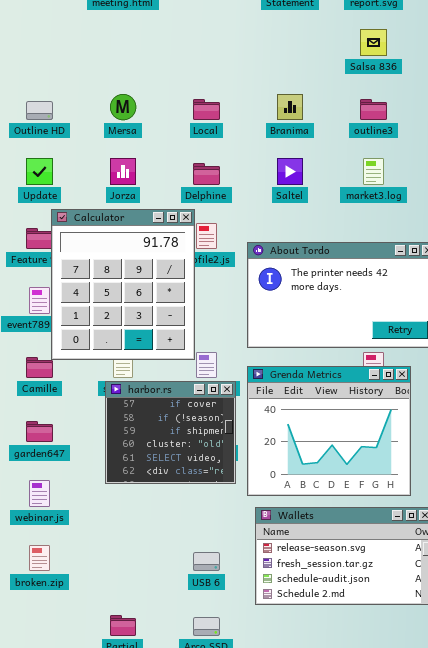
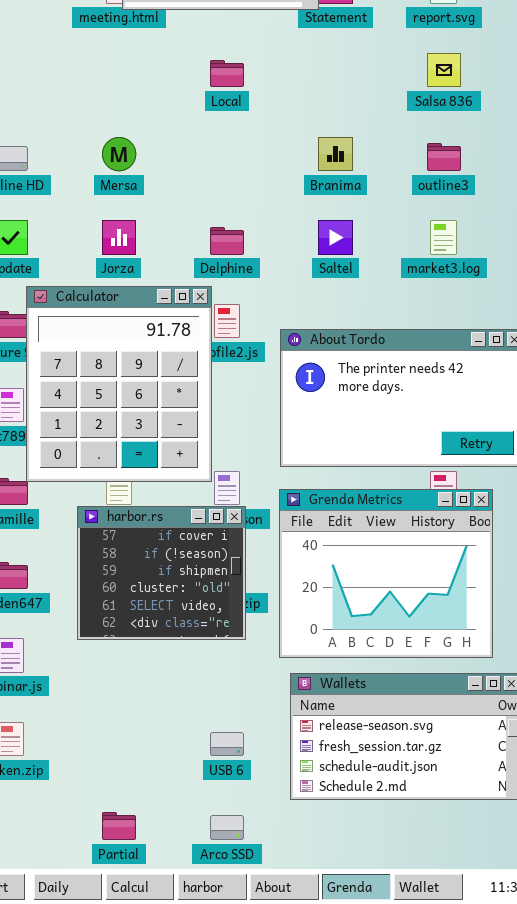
Local: [193,99,220,120] -> [210,60,244,87], moved
harbor.rs: [105,381,236,484] -> [77,506,246,640], moved

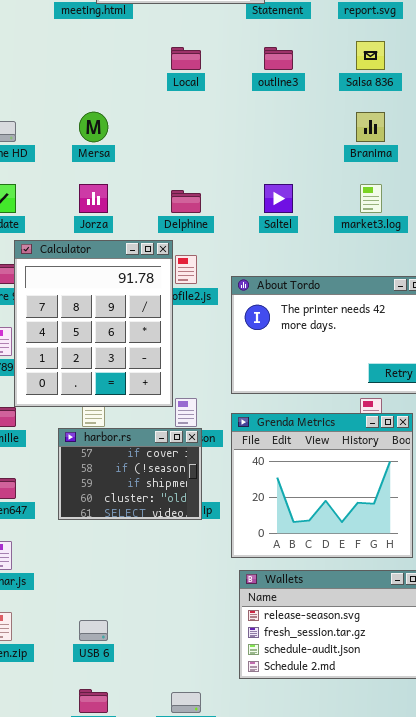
Branima: [318,137,353,171] -> [356,112,385,142], moved
outline3: [427,143,461,171] -> [264,47,293,70], moved
harbor.rs: [77,506,246,640] -> [58,428,202,520], resized
USB 6: [210,732,244,756] -> [79,620,108,641], moved

